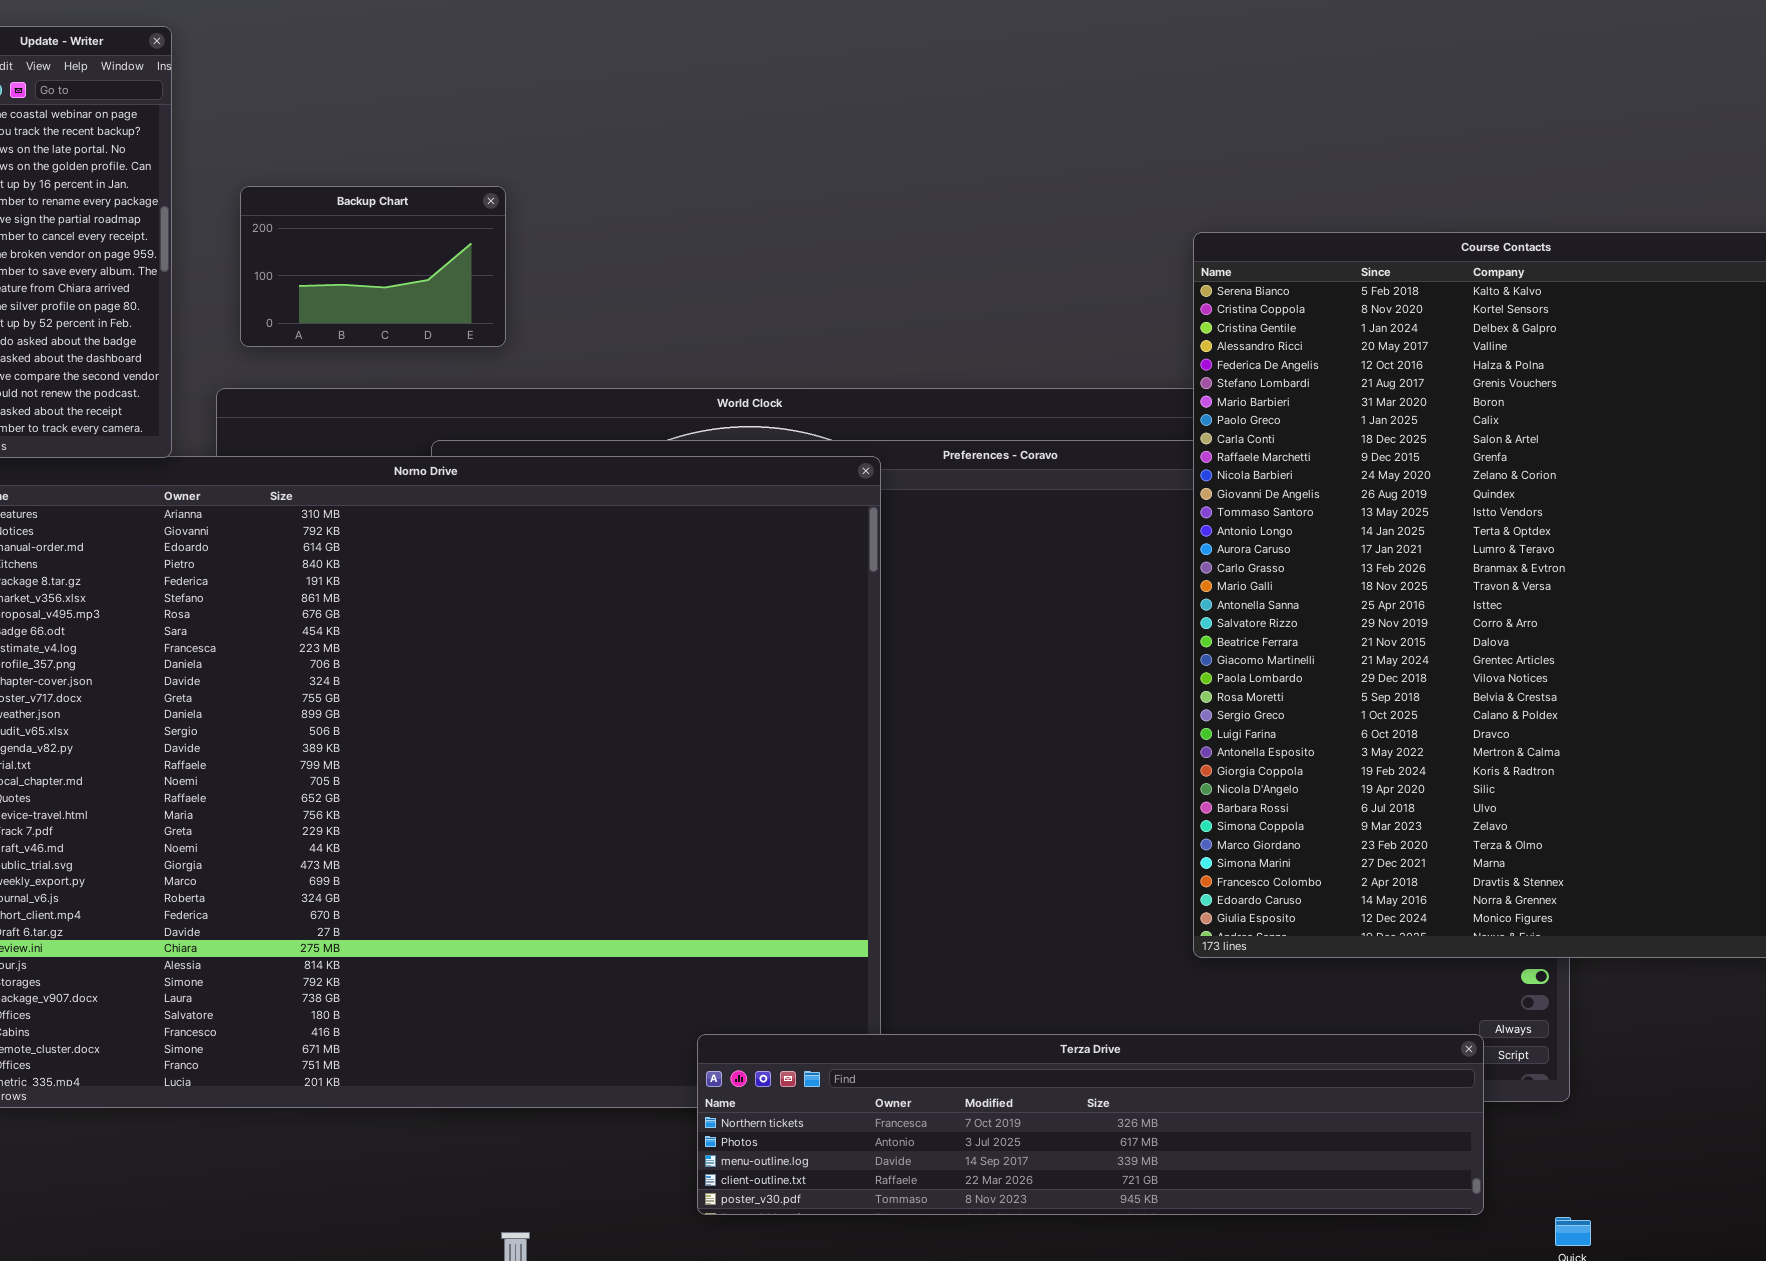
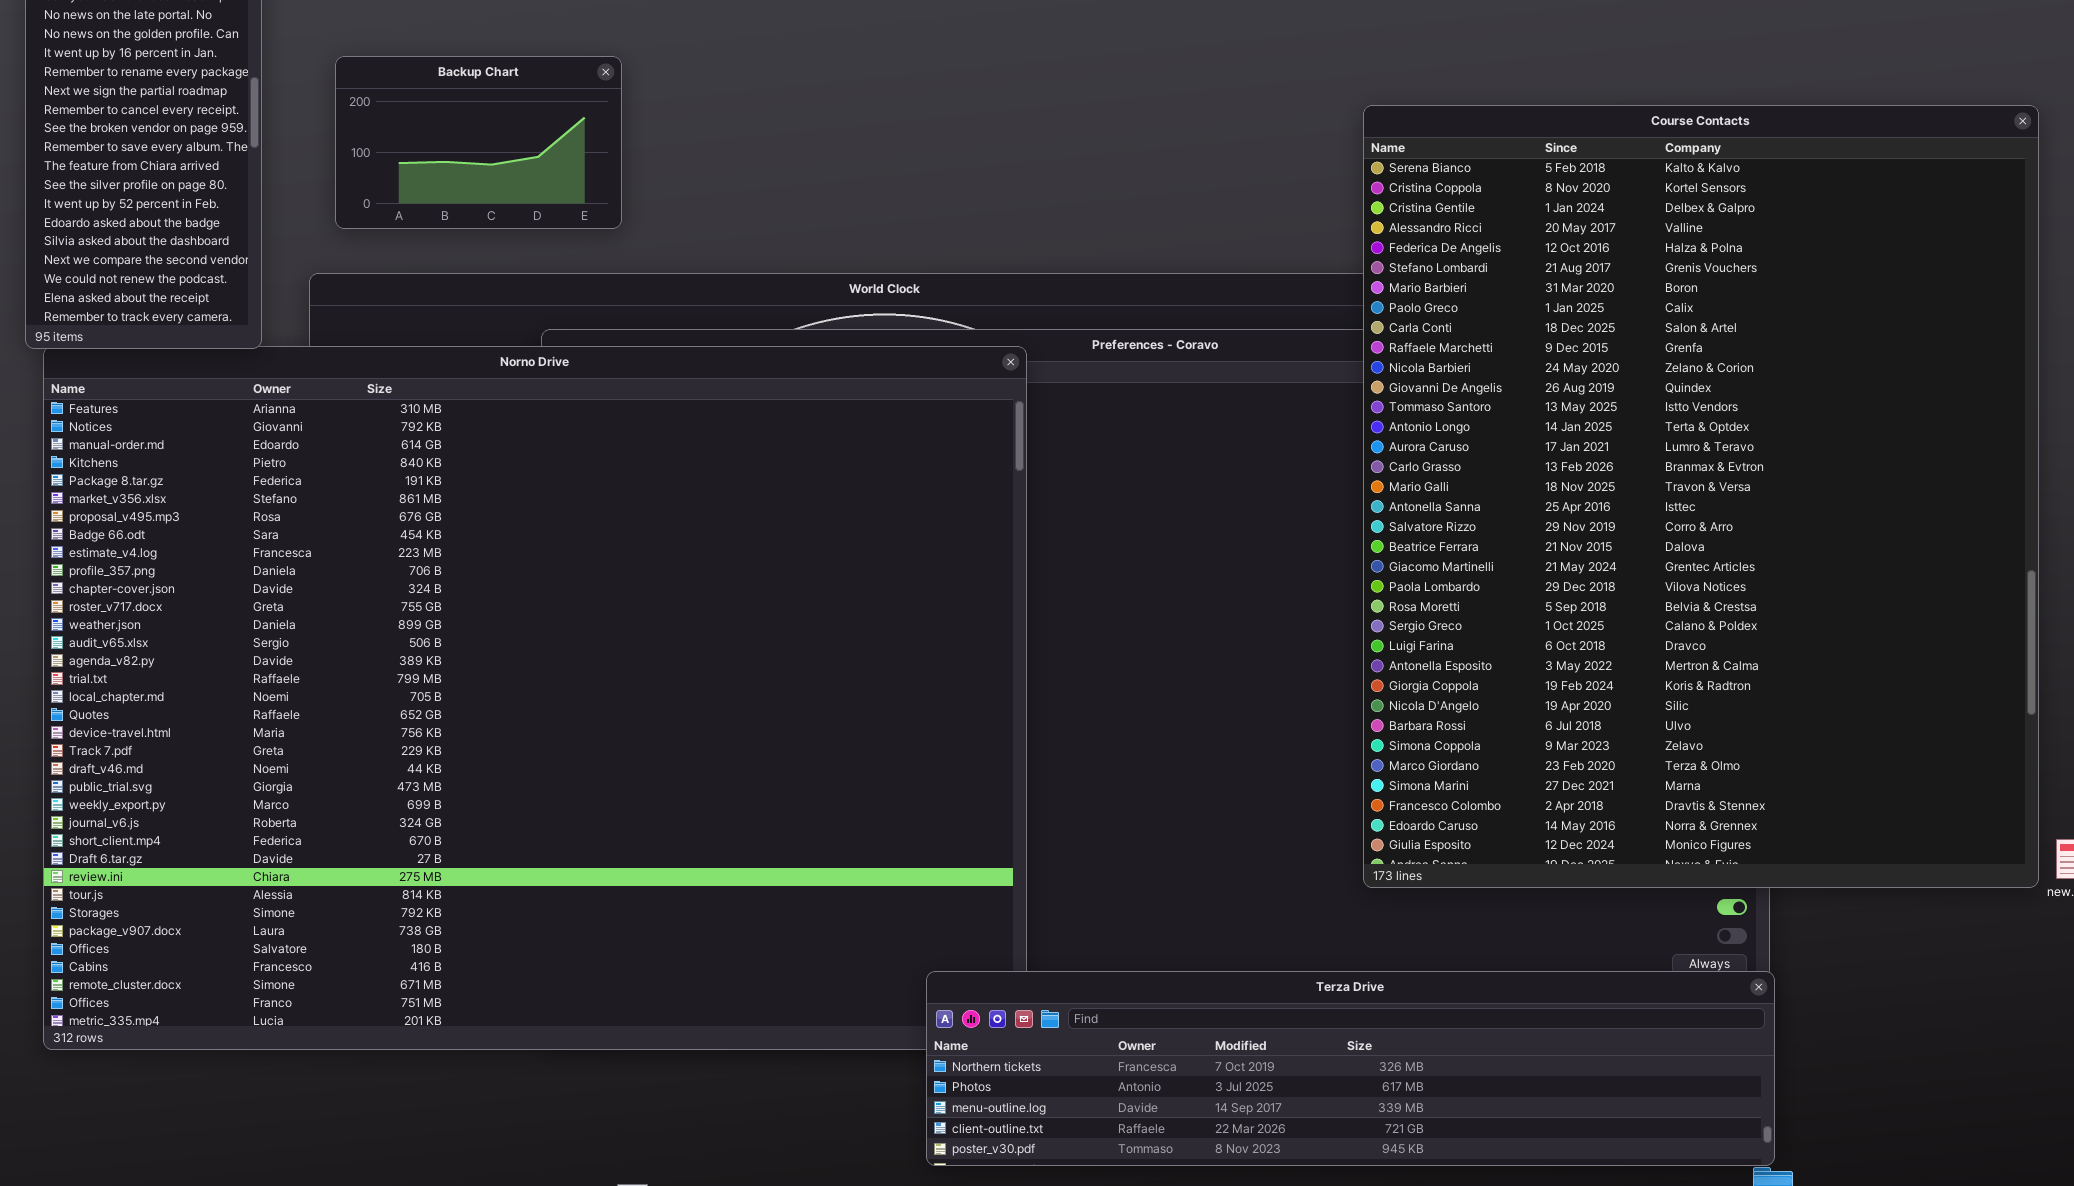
Terza Drive: [697,1034,1484,1215] -> [926,971,1775,1166], moved

